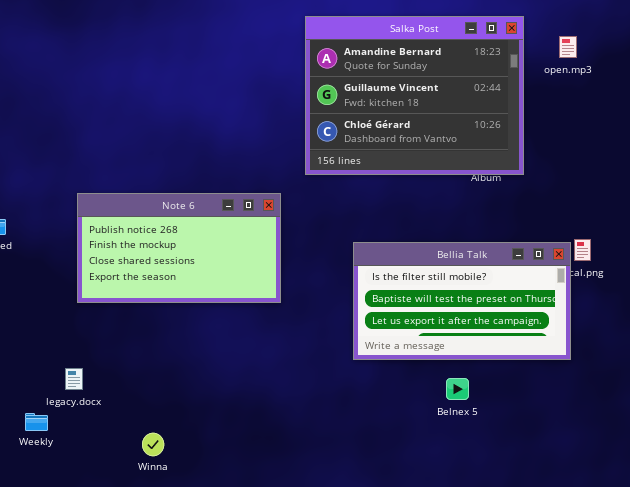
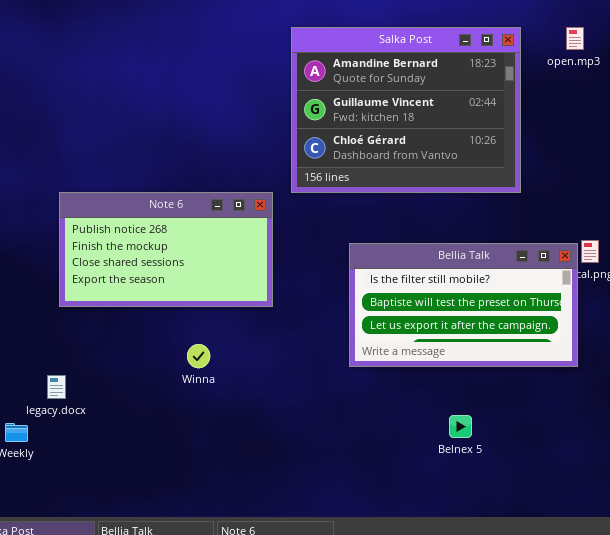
Salka Post: [305,16,524,175] -> [291,27,521,193], moved
Belnex 5: [446,378,469,400] -> [449,415,472,438], moved
Winna: [142,433,164,456] -> [187,344,210,368], moved

